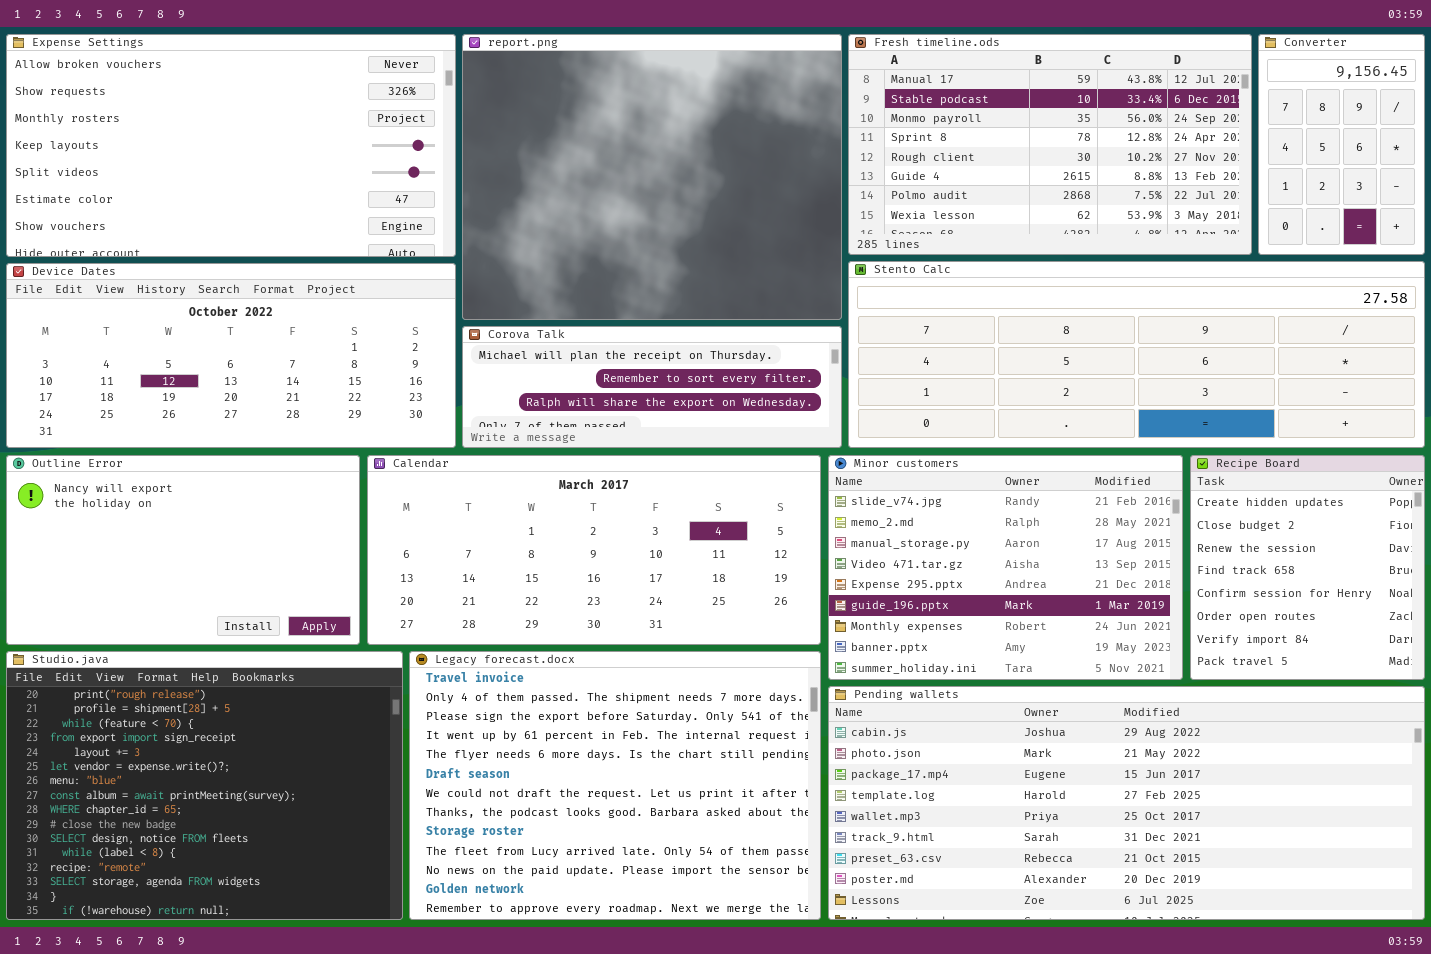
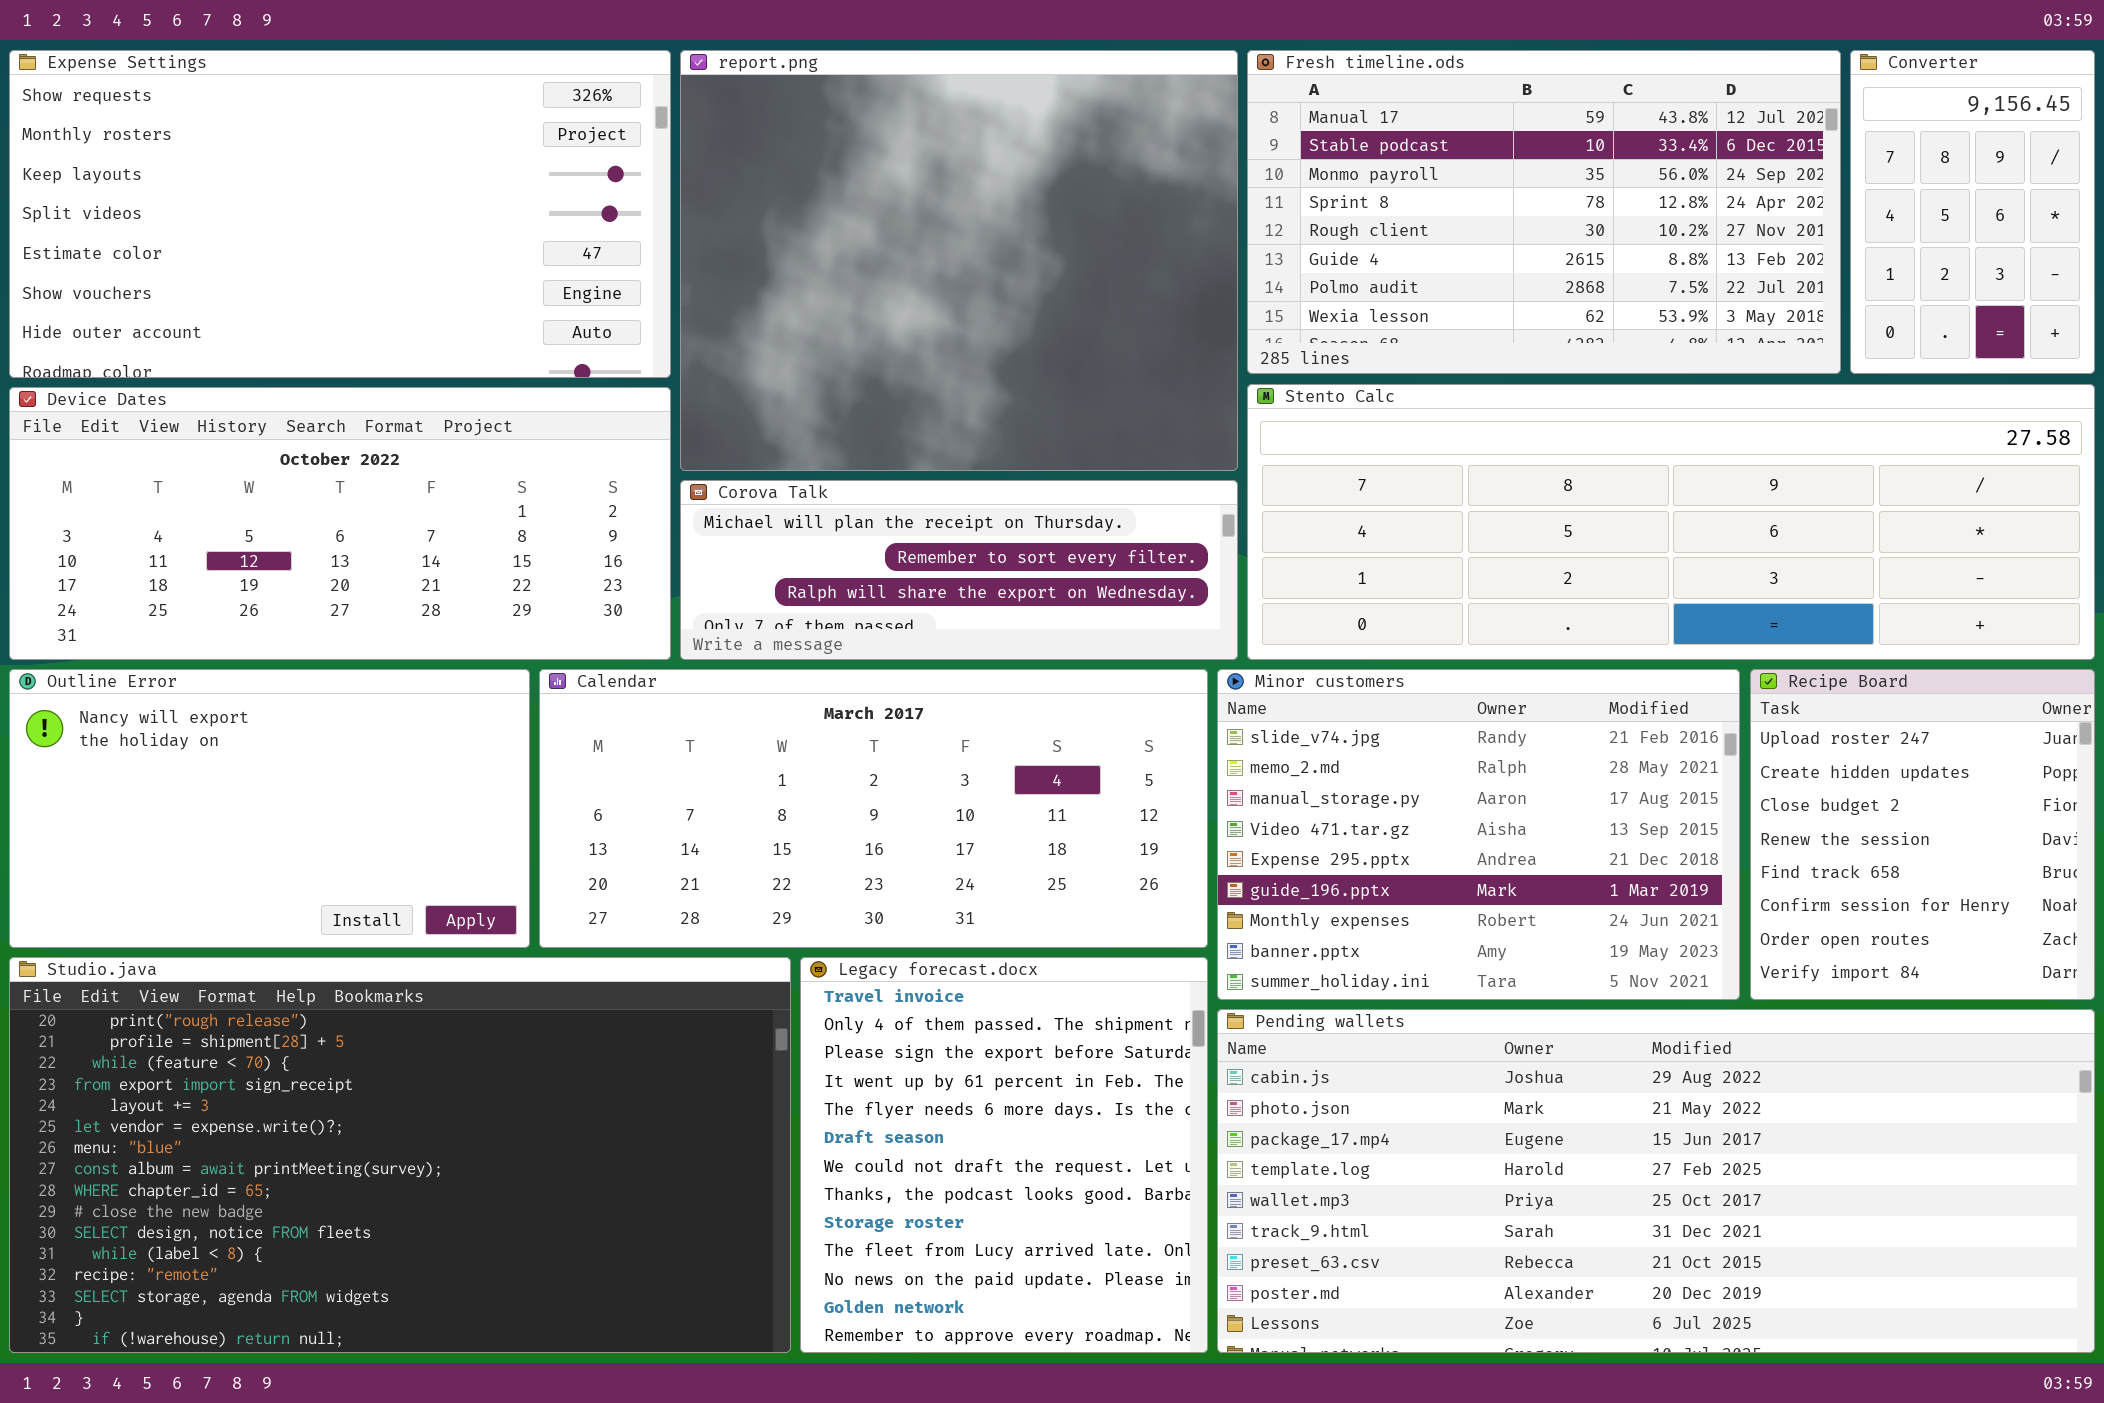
Expense Settings: [6,34,456,257] -> [9,50,671,378], scrolled down 1 row
Recipe Board: [1190,455,1425,680] -> [1750,669,2095,1000], scrolled up 1 row
Studio.java: [6,651,403,920] -> [9,957,791,1353], resized
Legacy forecast.docx: [409,651,821,920] -> [800,957,1208,1353], resized

